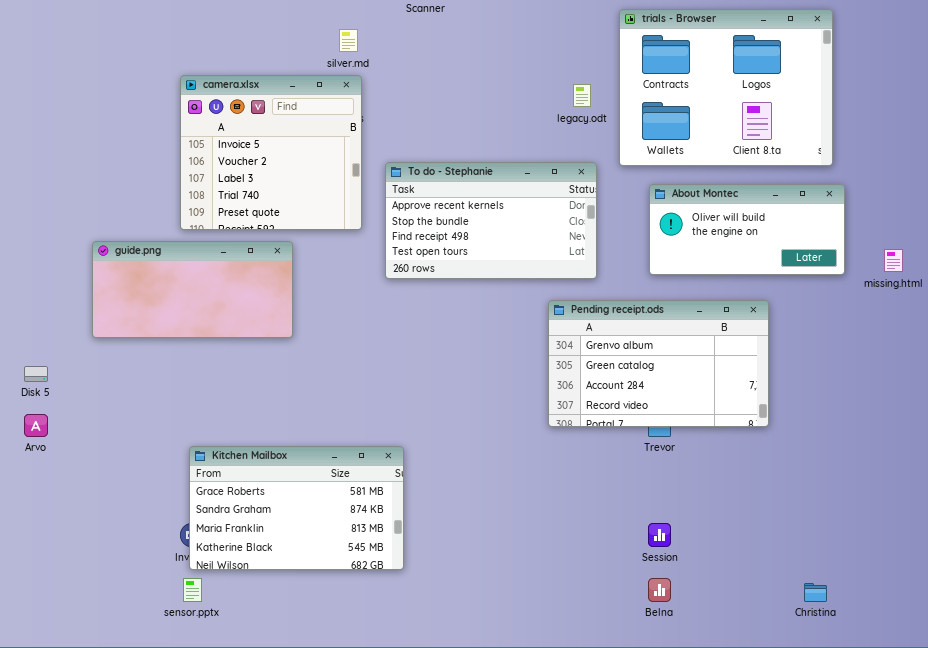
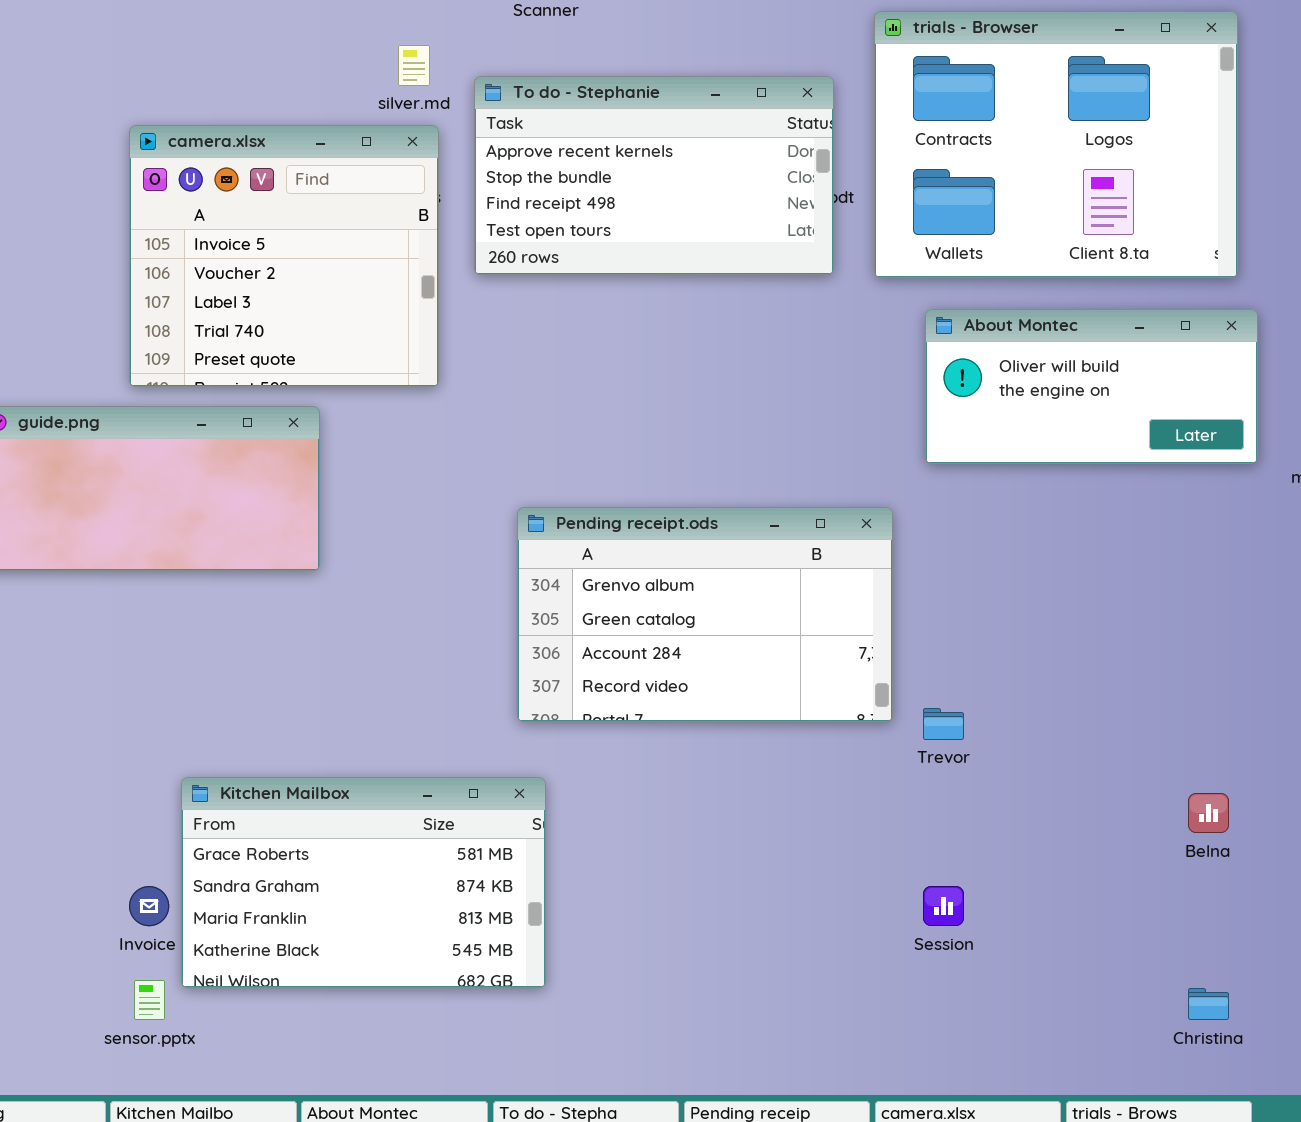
To do - Stephanie: [385,162,597,279] -> [474,76,834,275], moved
Pending receipt.ods: [548,300,769,427] -> [517,507,893,722], moved
Kitchen Mailbox: [189,446,404,570] -> [181,777,546,988], moved
Belna: [648,578,671,602] -> [1188,793,1229,833], moved

